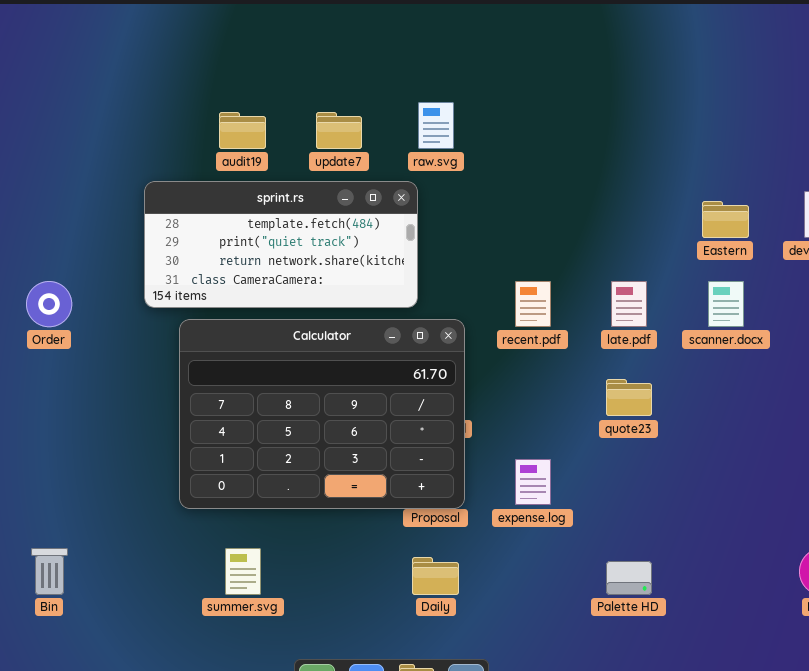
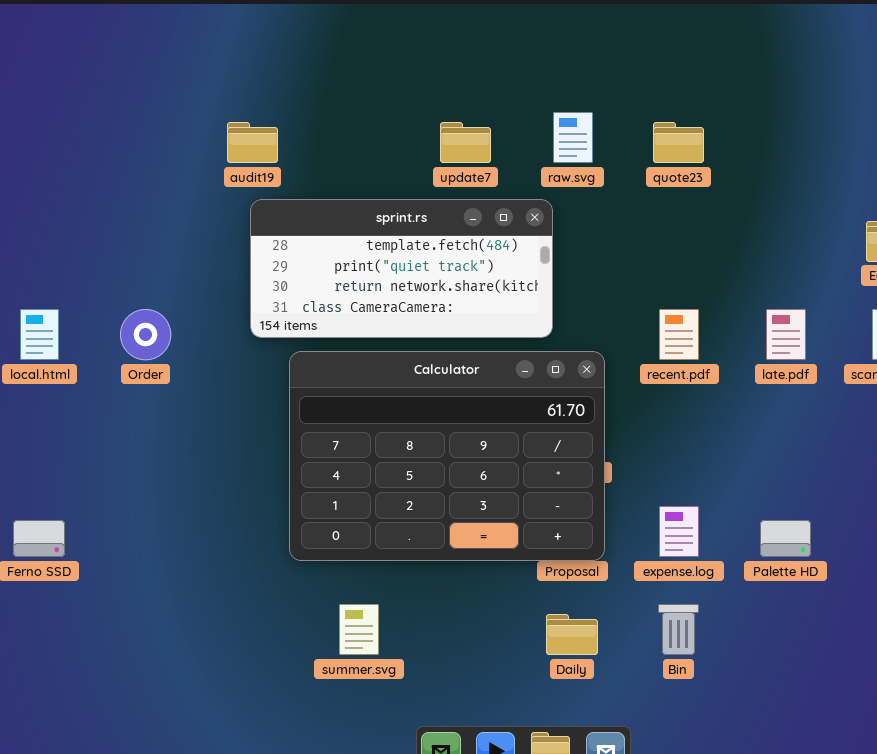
audit19: [219,112,266,149] -> [227,122,278,163], moved
quote23: [606,379,652,416] -> [653,122,704,163], moved
Bin: [31,548,68,595] -> [658,604,699,655], moved
Palette HD: [606,561,652,595] -> [760,520,811,557], moved

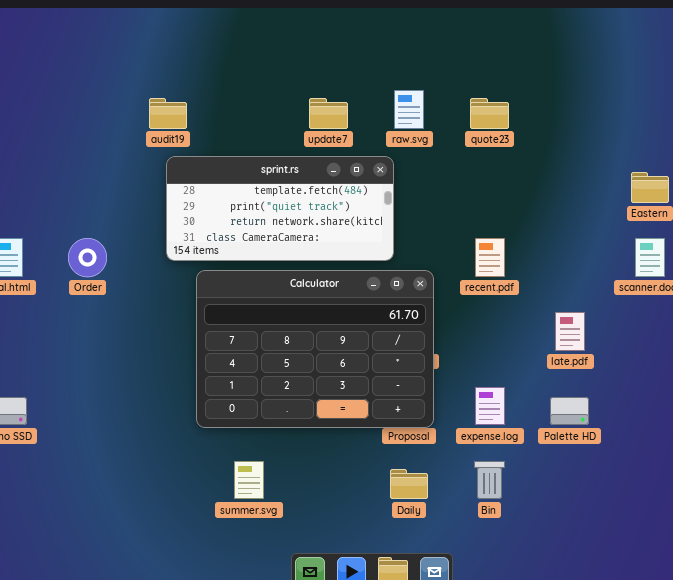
late.pdf: [766,309,806,360] -> [555,312,585,351], moved

